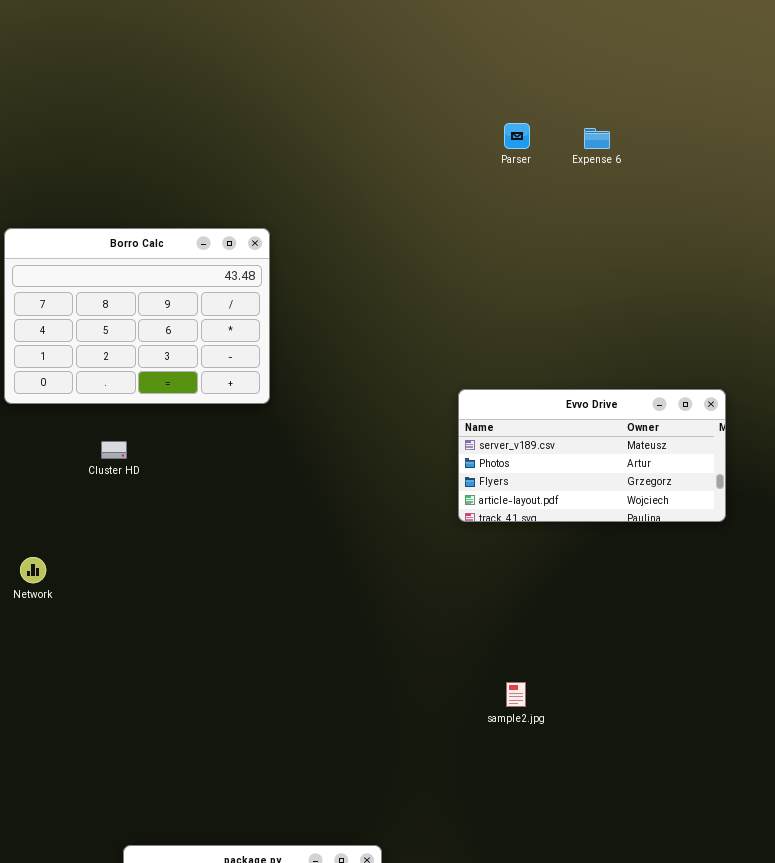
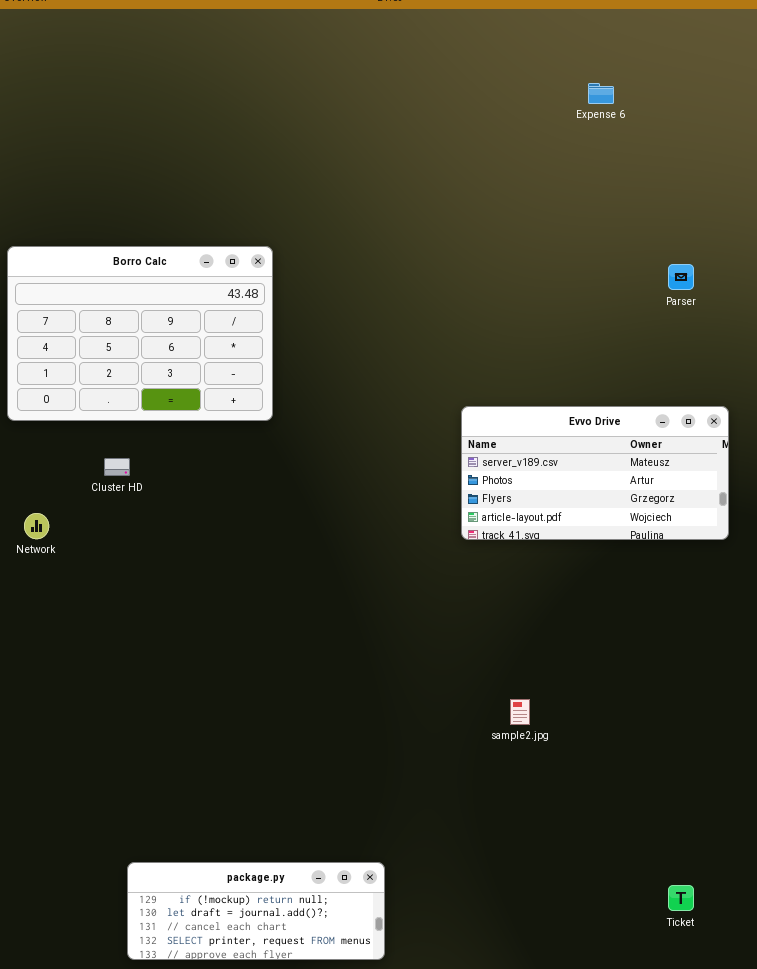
Parser: [504,123,530,149] -> [668,264,694,290], moved
Expense 6: [584,128,610,149] -> [588,83,614,104], moved
Network: [20,557,46,583] -> [24,513,49,539], moved

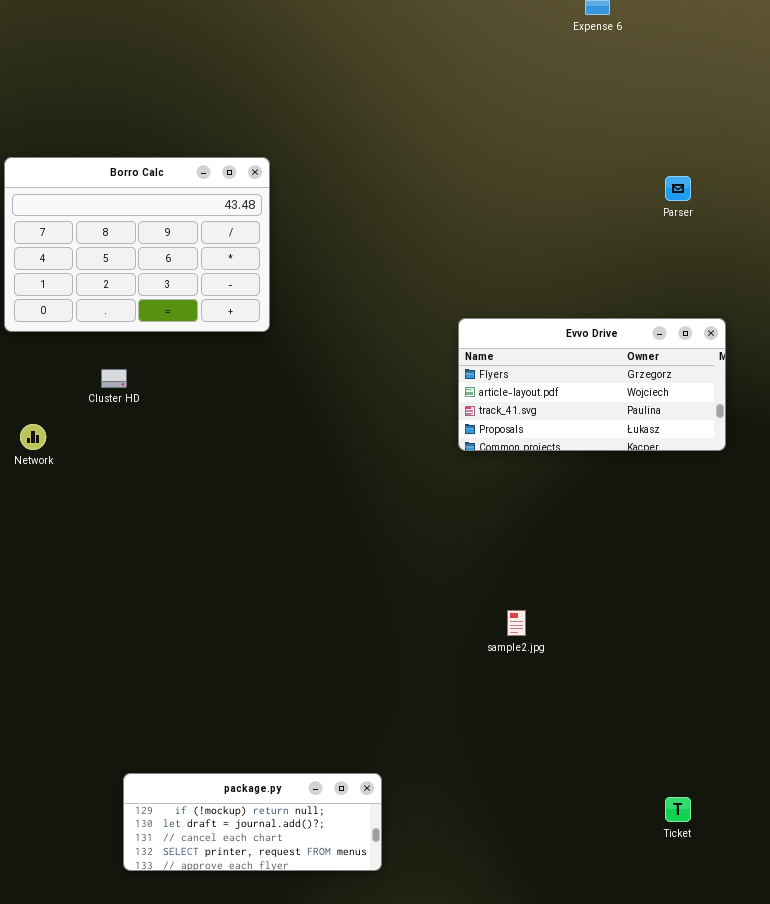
Evvo Drive: [461,406,729,540] -> [458,318,726,451], scrolled down 2 rows

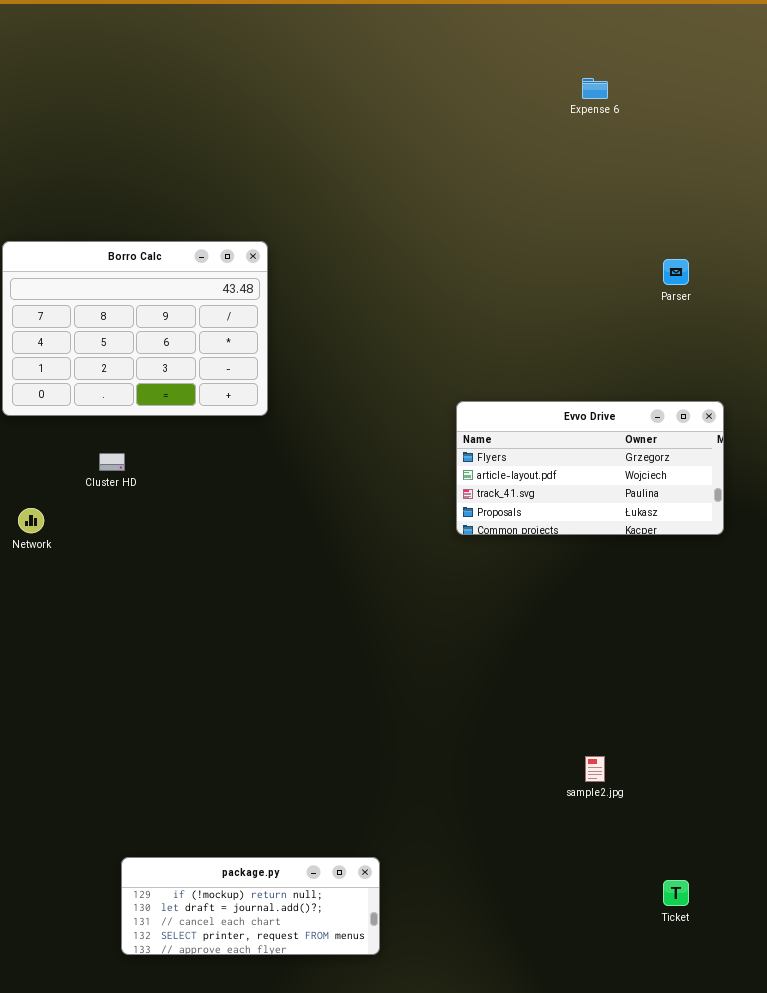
sample2.jpg: [507,610,526,636] -> [585,756,605,782], moved

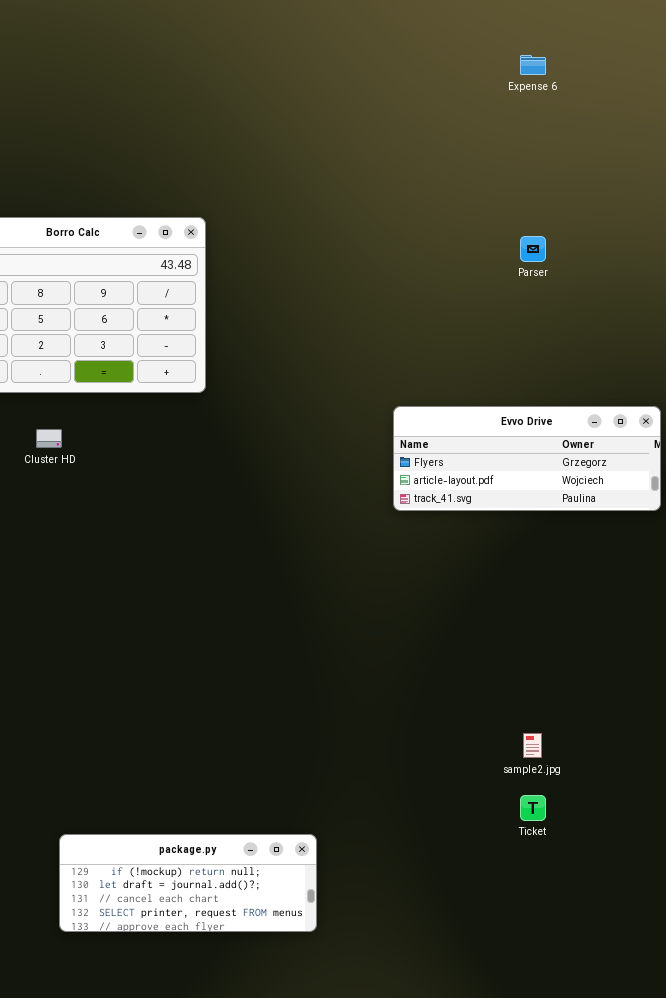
Parser: [663,259,689,285] -> [520,236,546,262], moved
Evvo Drive: [456,401,724,535] -> [393,406,661,511], resized
Ticket: [663,880,689,906] -> [520,795,546,821], moved

